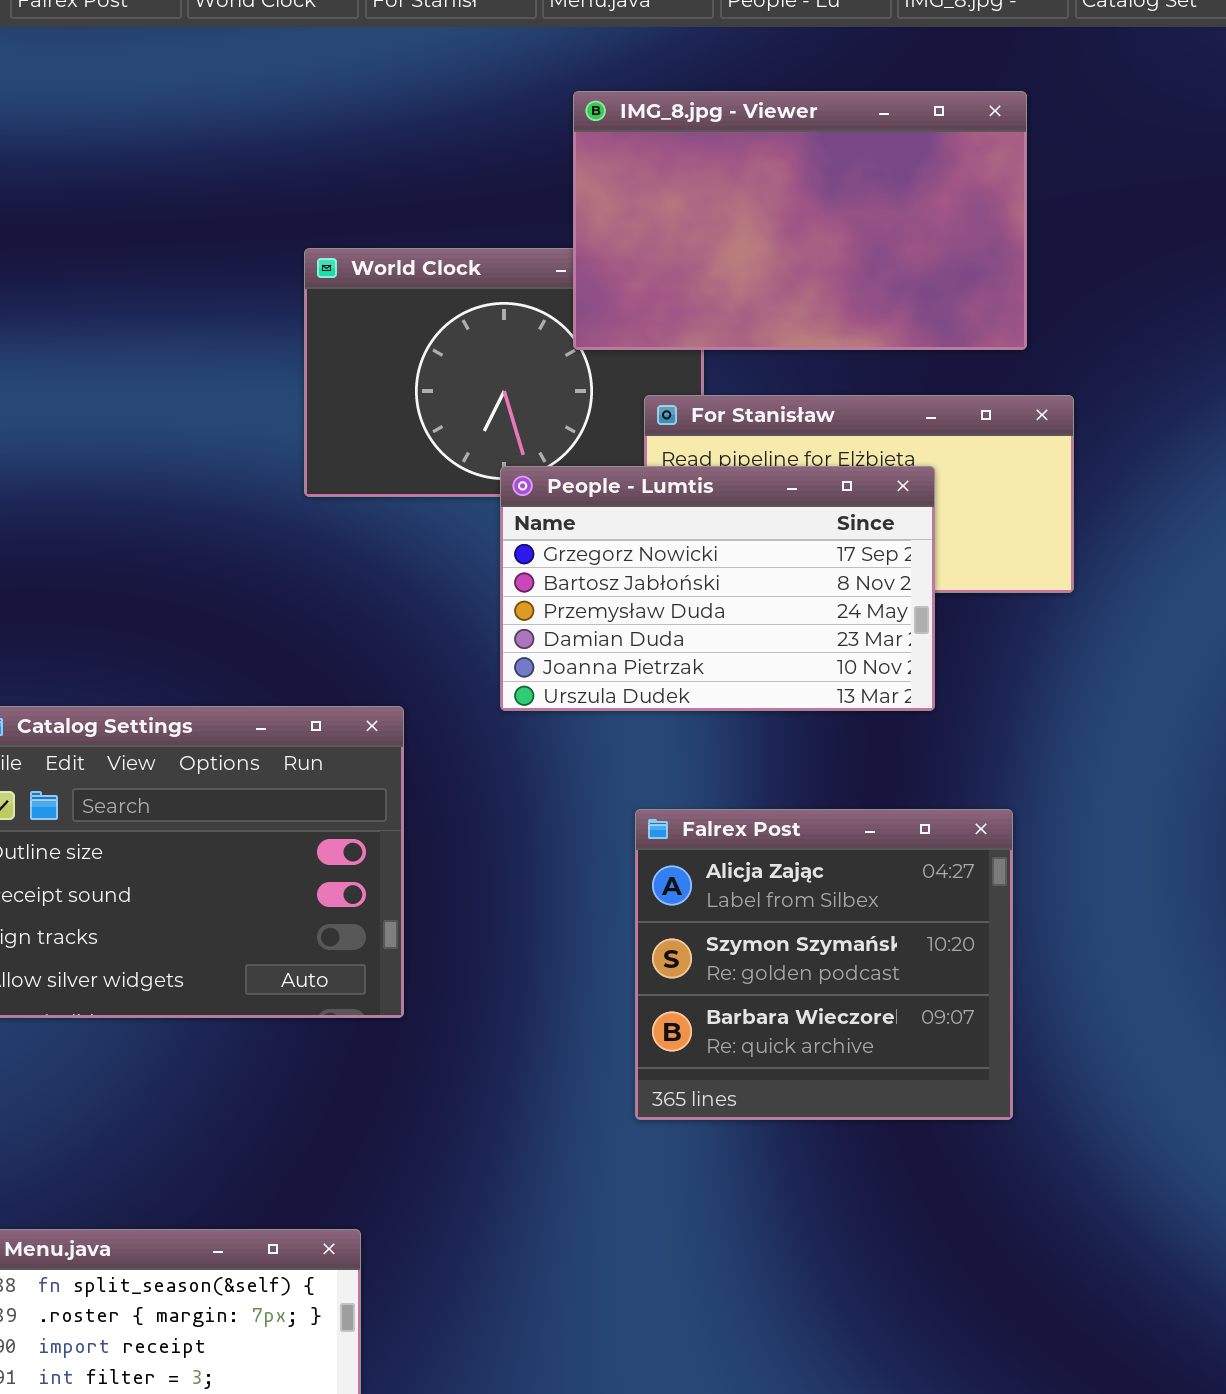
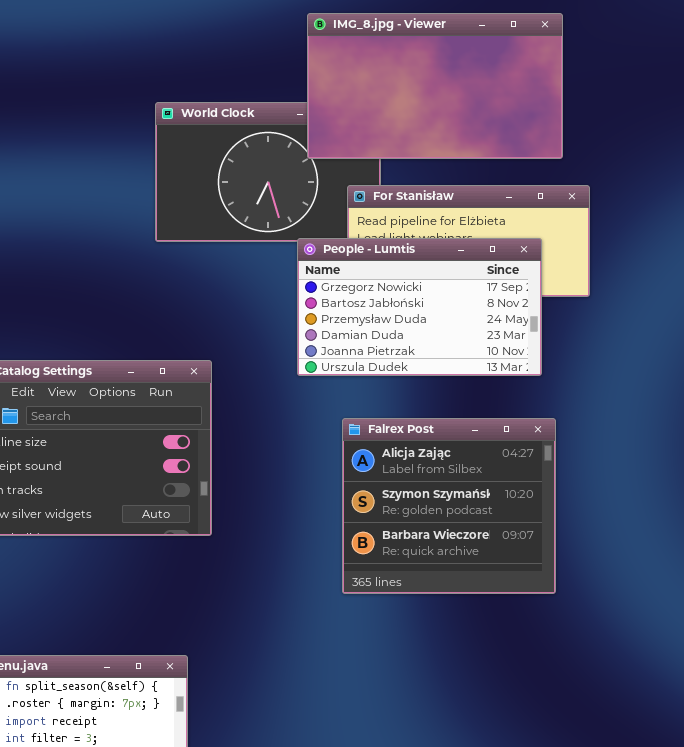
People - Lumtis: [500,466,935,711] -> [297,238,542,376], moved

